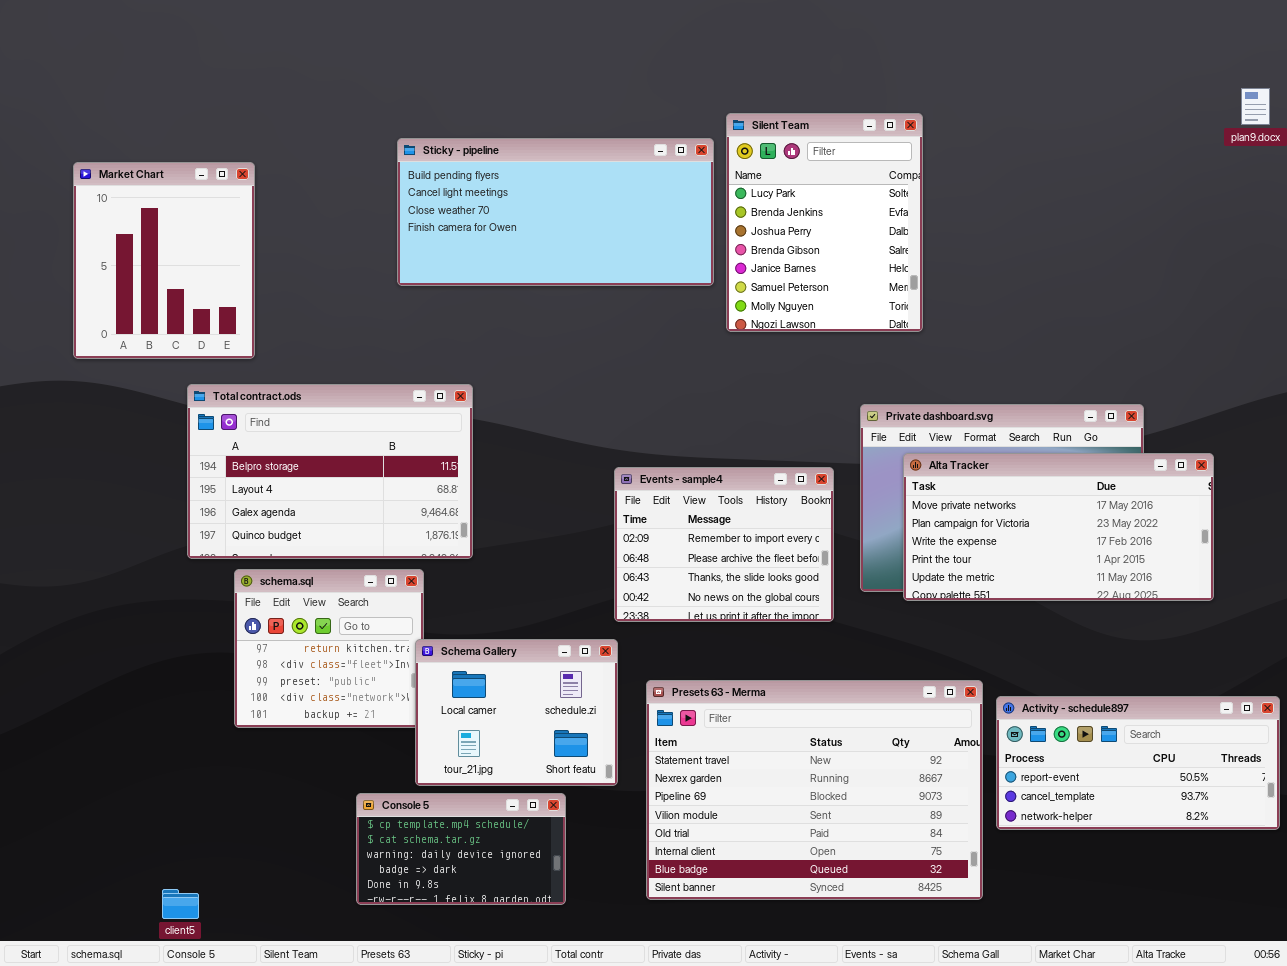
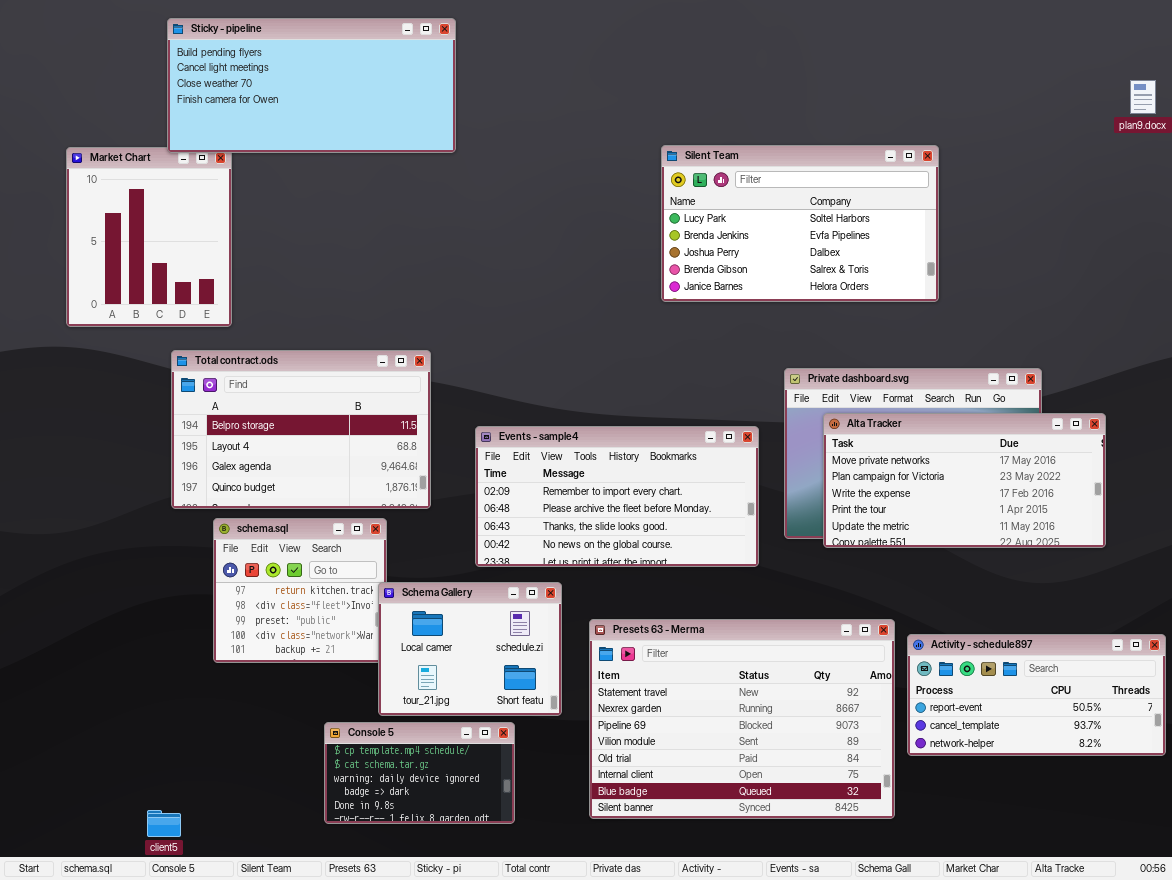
Silent Team: [726,113,923,332] -> [661,145,939,302], resized
Sticky - pipeline: [397,138,714,286] -> [167,18,456,153], moved
Events - sample4: [614,467,834,622] -> [475,426,759,567], resized

